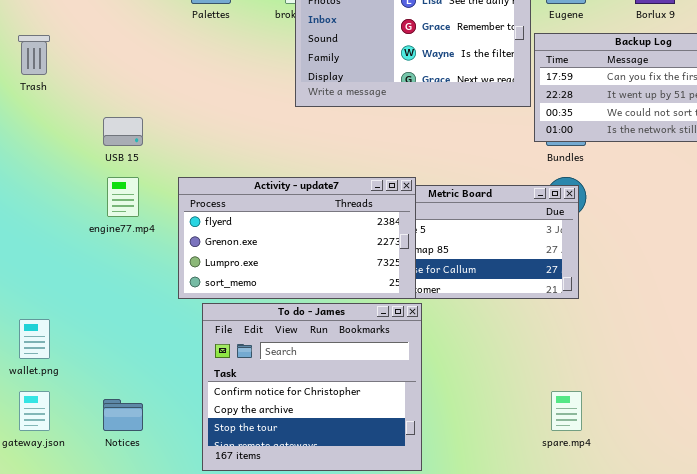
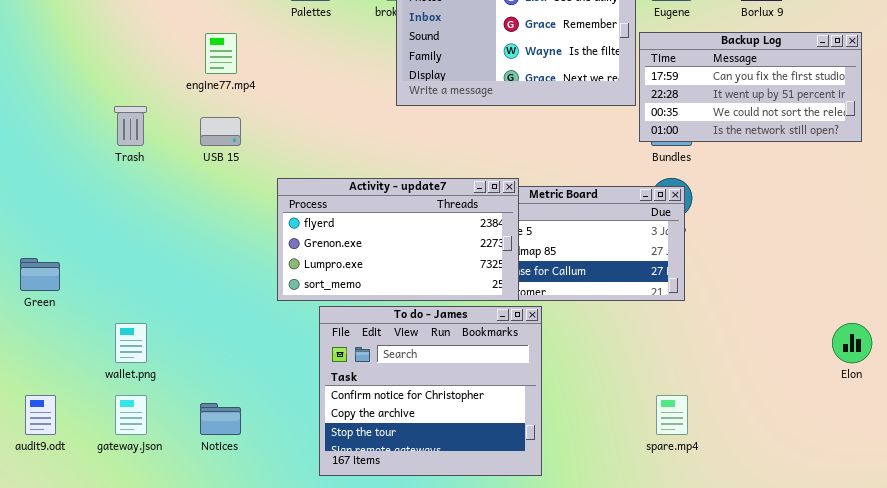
Trash: [18,35,50,75] -> [114,106,147,146], moved
engine77.mp4: [107,177,139,217] -> [205,33,237,74], moved
To do - James: [202,303,422,471] -> [319,306,542,476], moved

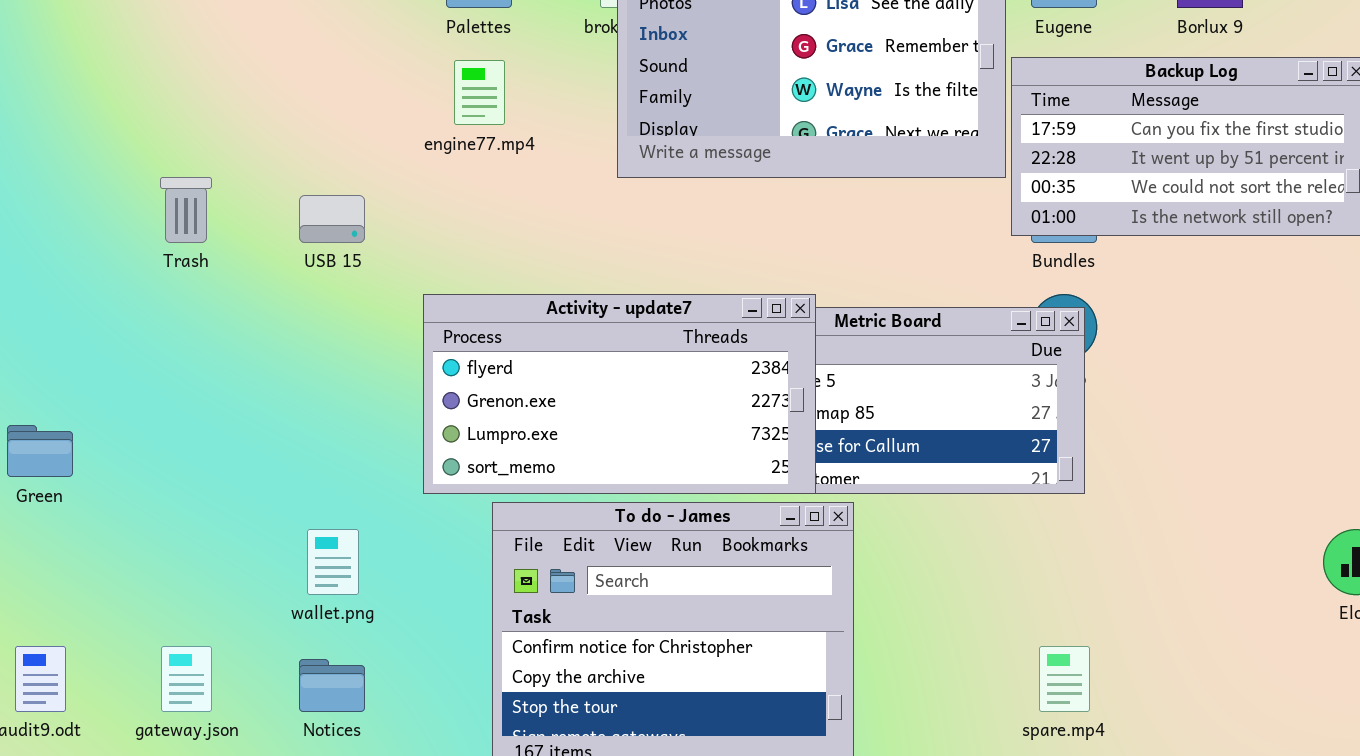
engine77.mp4: [205,33,237,74] -> [454,60,505,125], moved
wallet.png: [115,323,147,363] -> [307,529,359,595], moved

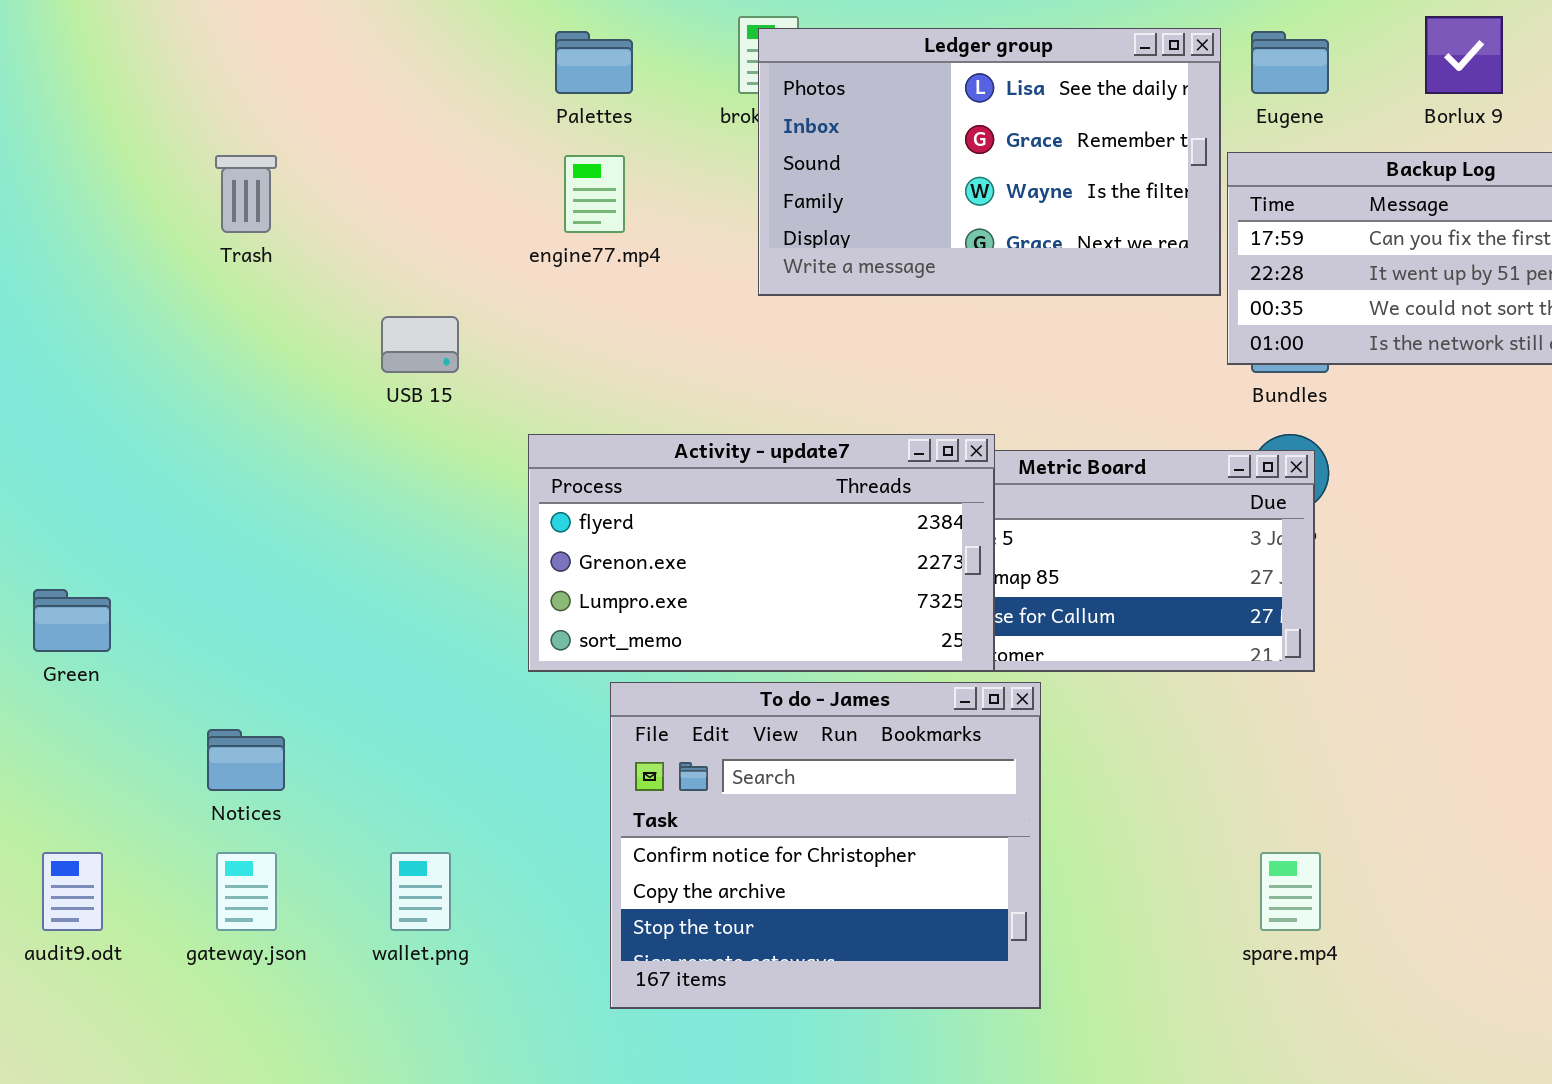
Trash: [160,177,212,243] -> [215,155,277,233], moved
wallet.png: [307,529,359,595] -> [390,852,451,931], moved
Notices: [299,659,365,712] -> [207,729,285,791], moved

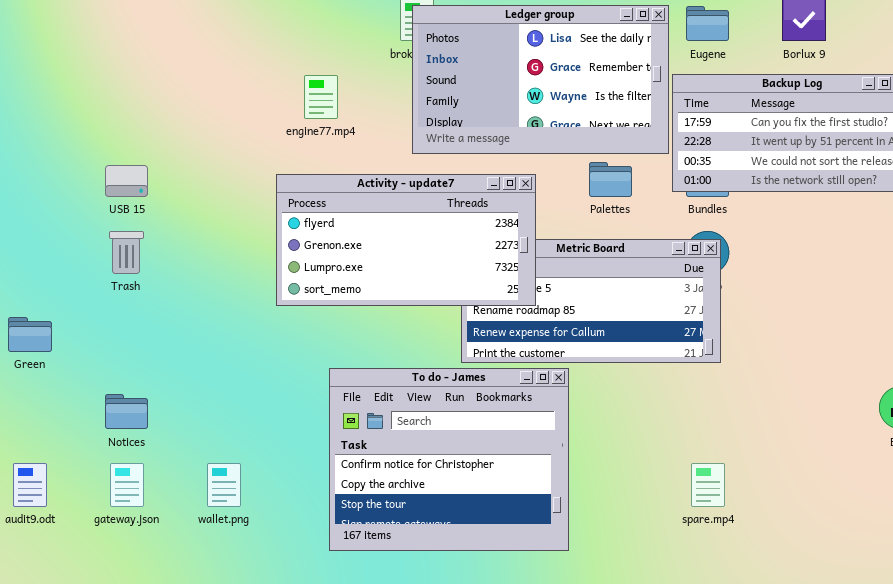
Palettes: [555,31,633,94] -> [589,162,632,197], moved
Trash: [215,155,277,233] -> [109,231,144,274], moved
USB 15: [381,316,459,373] -> [105,165,148,197], moved
Activity - update7: [528,434,995,672] -> [276,174,536,306], moved

